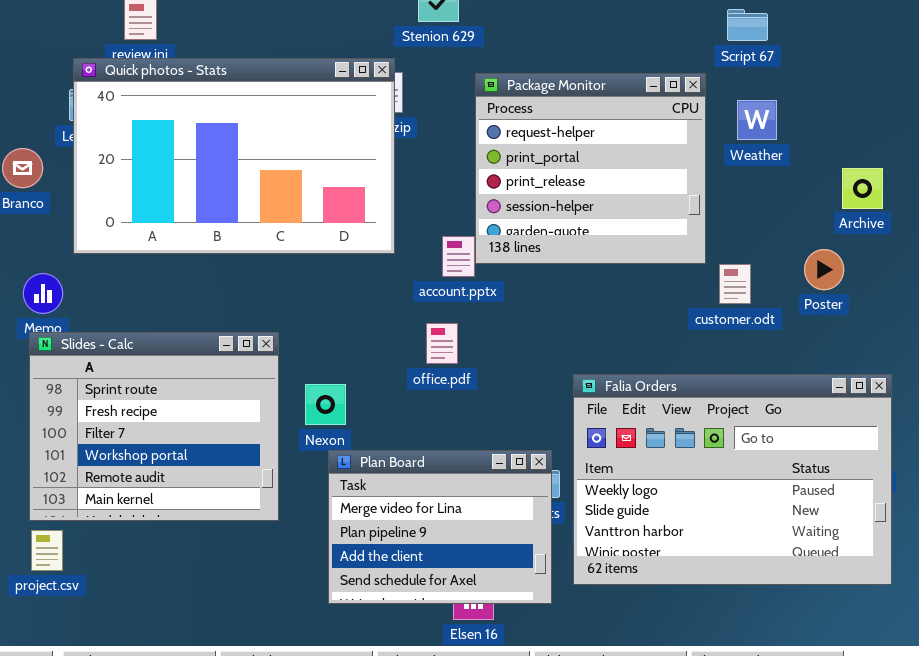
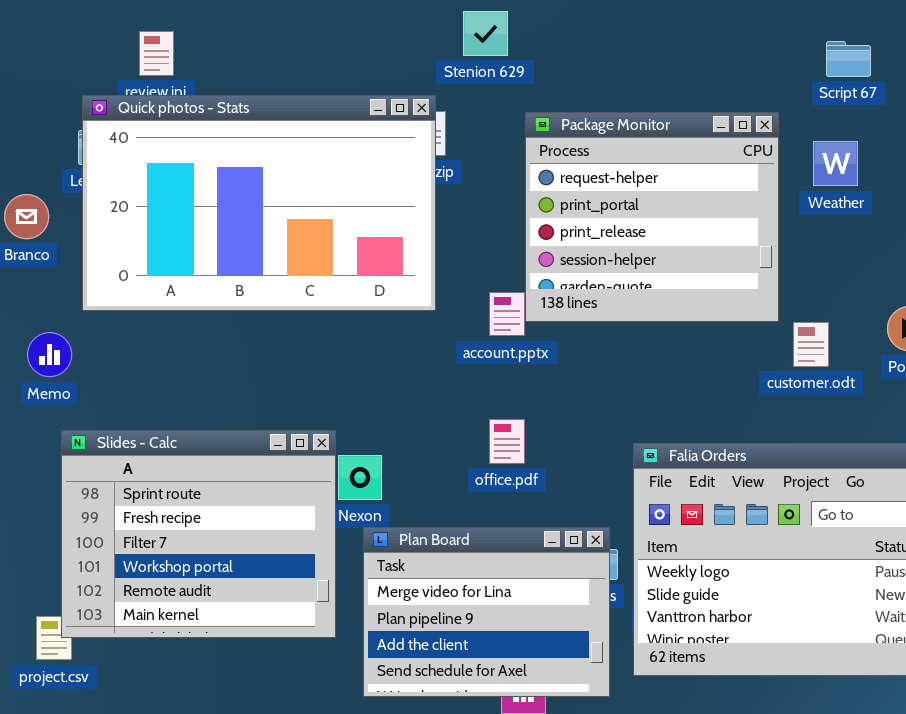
Script 67: [727,9,768,41] -> [826,41,871,77], moved
office.pdf: [426,323,458,364] -> [489,419,525,464], moved
Slides - Calc: [29,332,279,521] -> [61,430,336,638], moved

